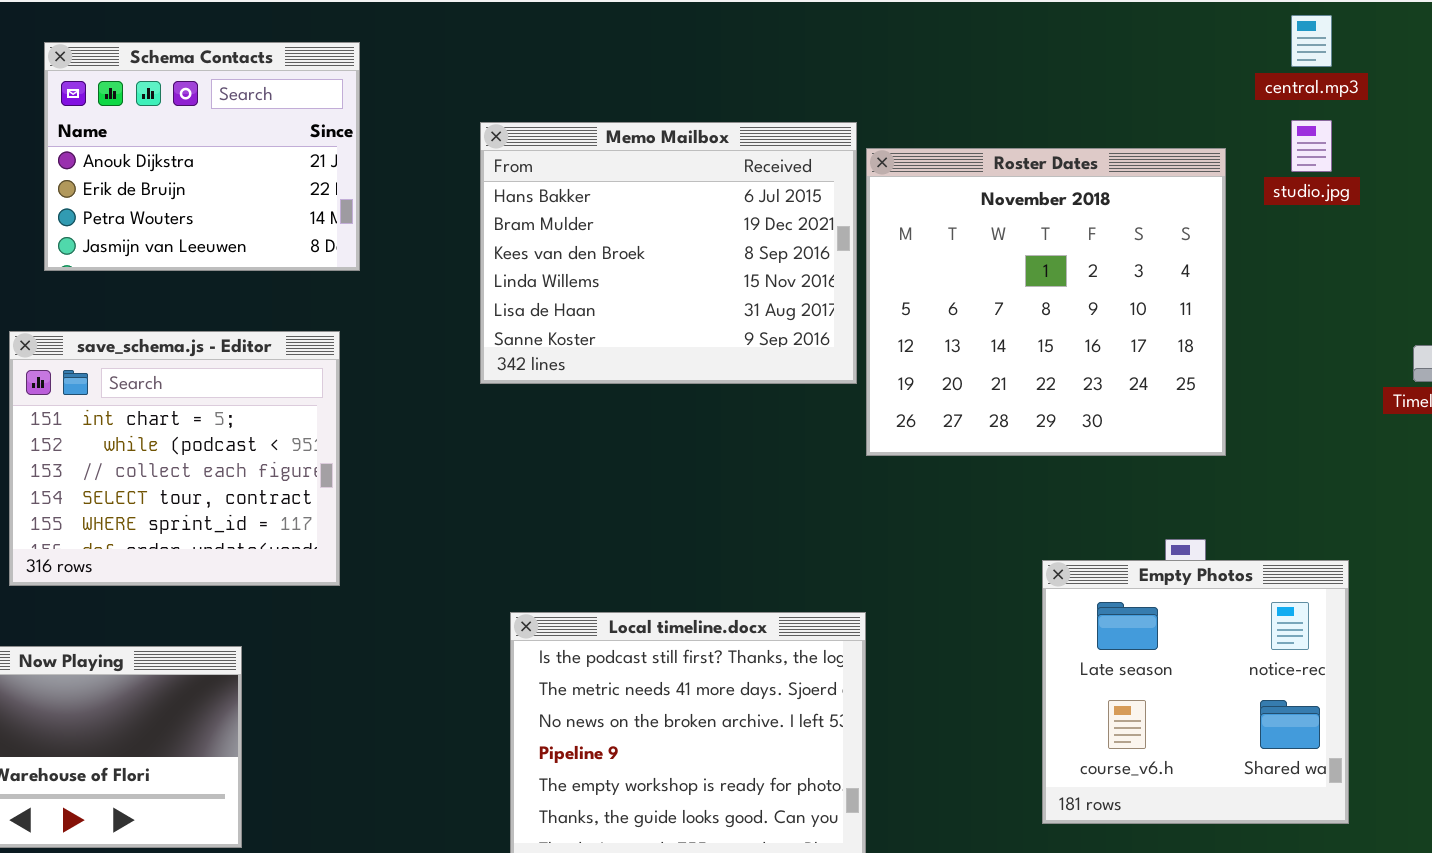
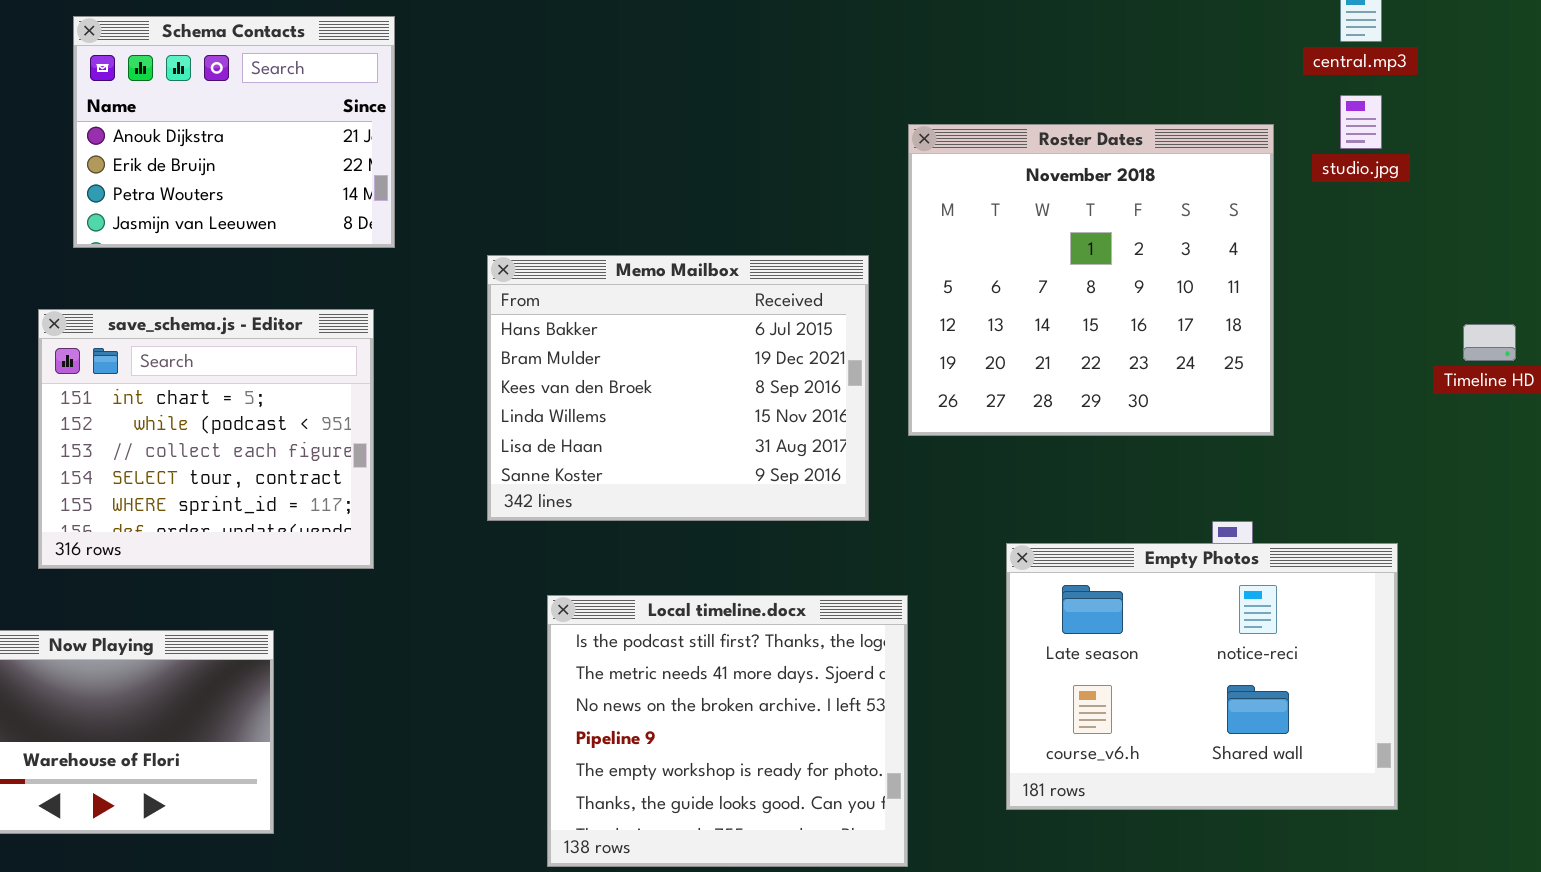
Memo Mailbox: [480,122,857,384] -> [487,255,869,521], moved
Empty Photos: [1042,560,1349,824] -> [1006,543,1398,810], resized

